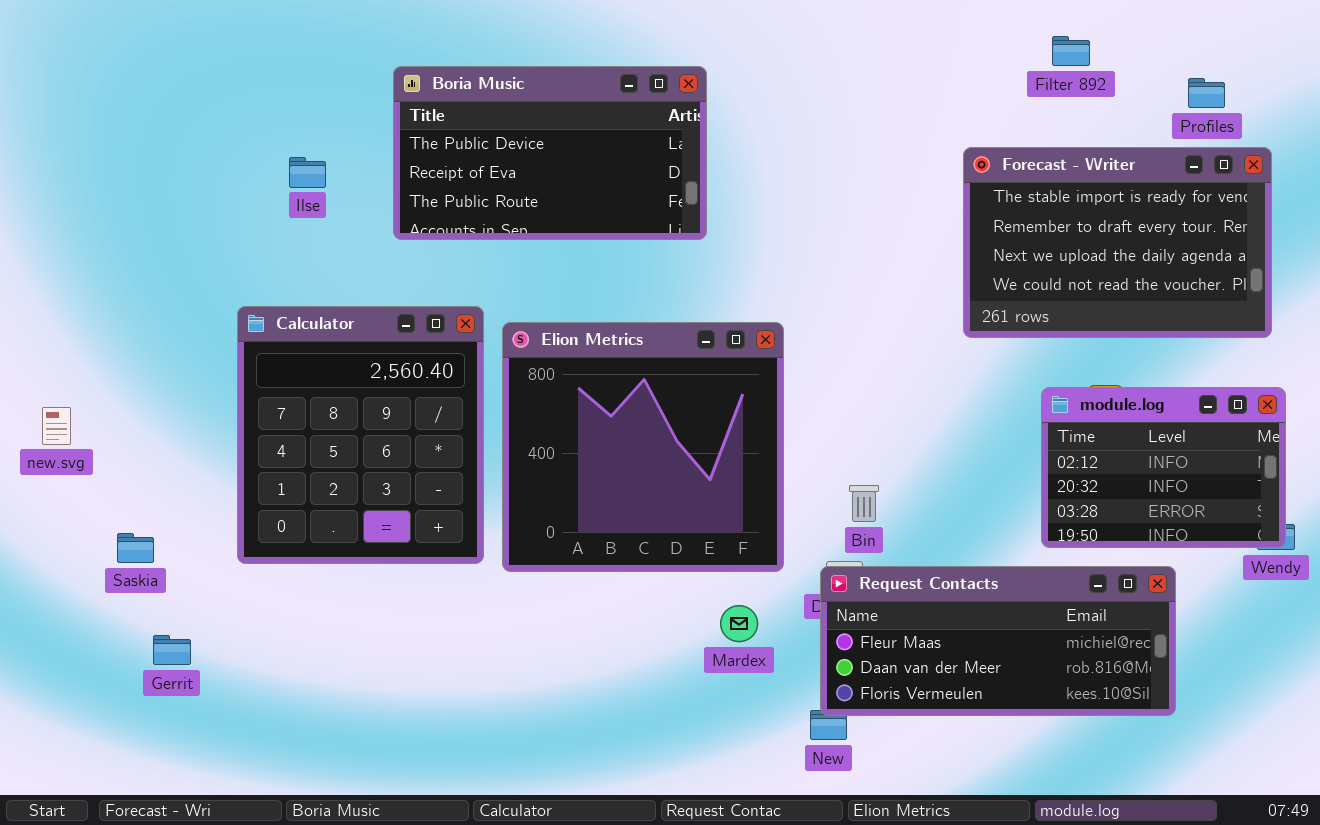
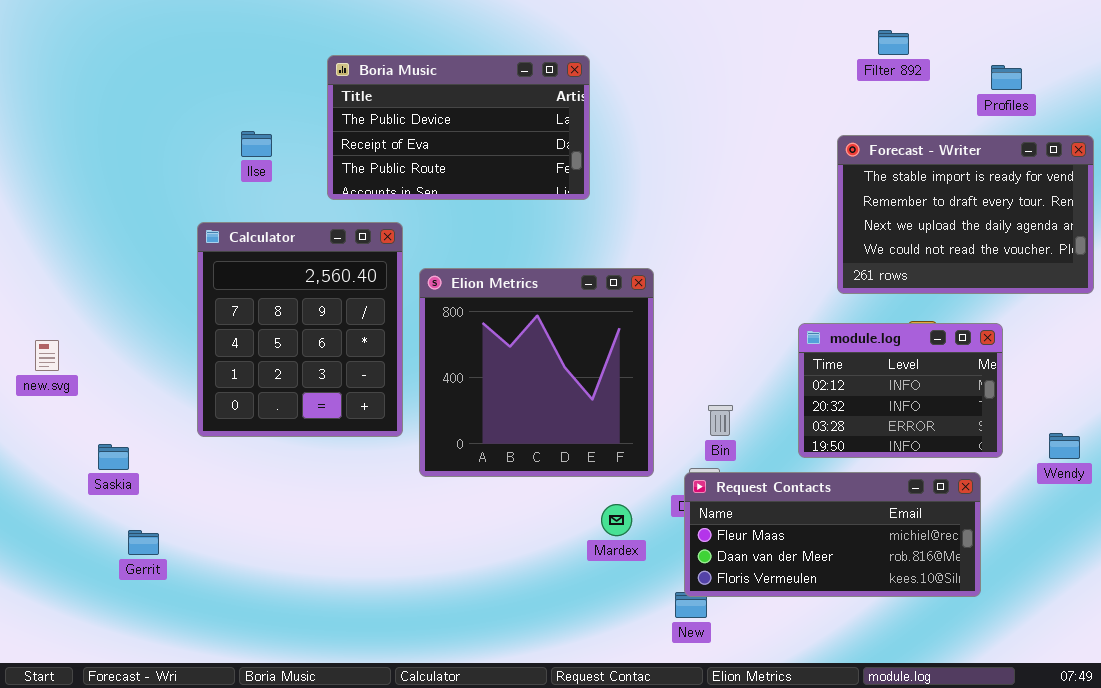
Forecast - Writer: [963,147,1272,338] -> [837,135,1094,294], moved
Calculator: [237,306,484,564] -> [197,222,403,437], moved
module.log: [1041,387,1286,548] -> [798,323,1003,458], moved

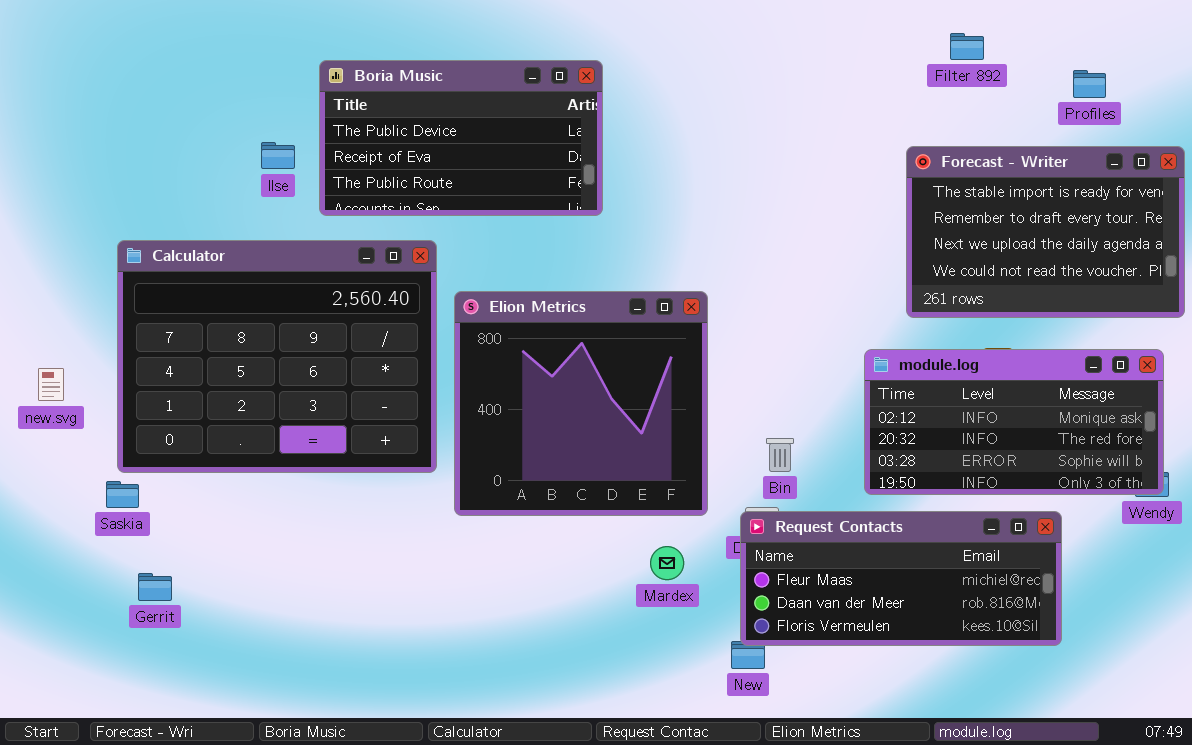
Boria Music: [327,55,590,200] -> [319,60,603,216], moved
Calculator: [197,222,403,437] -> [117,240,437,473], resized
module.log: [798,323,1003,458] -> [864,349,1164,495], resized

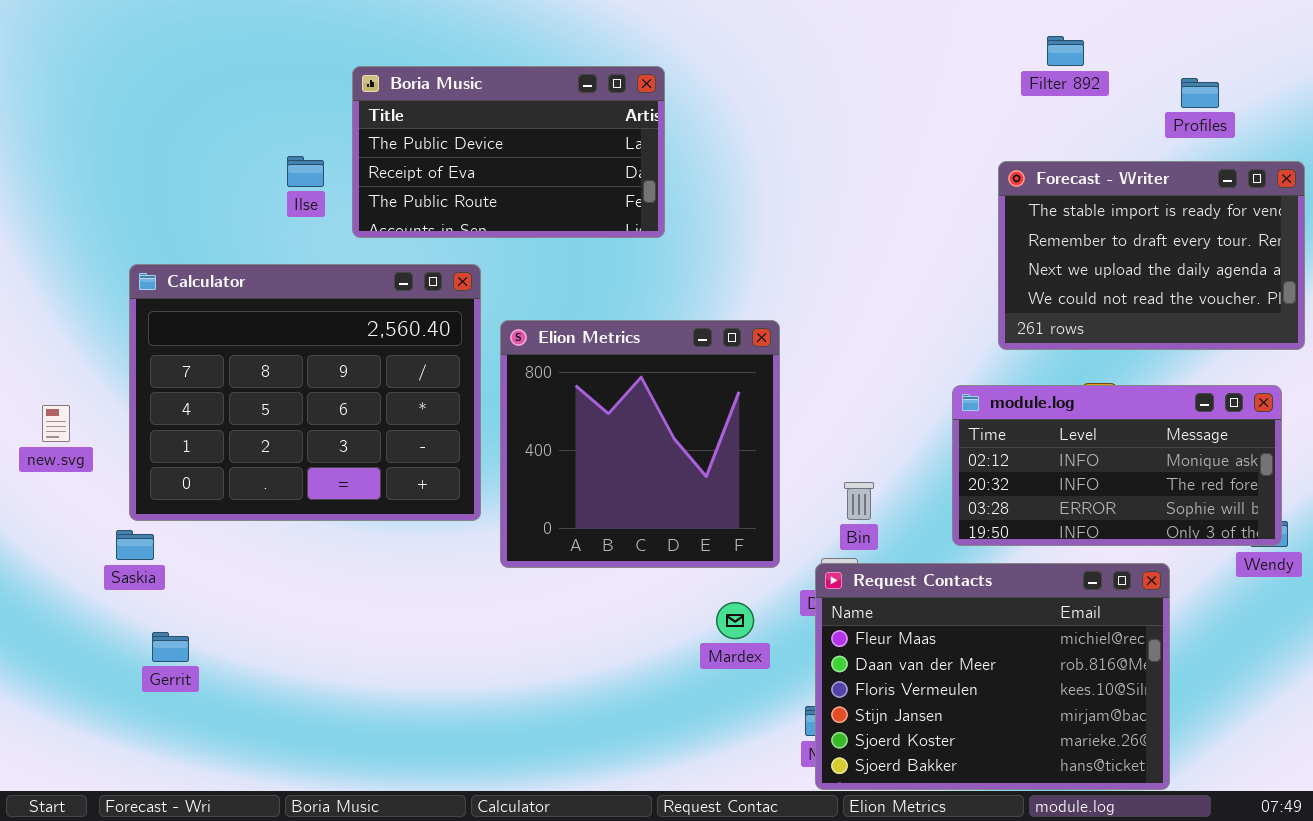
Request Contacts: [740,511,1062,646] -> [815,563,1170,790], resized

